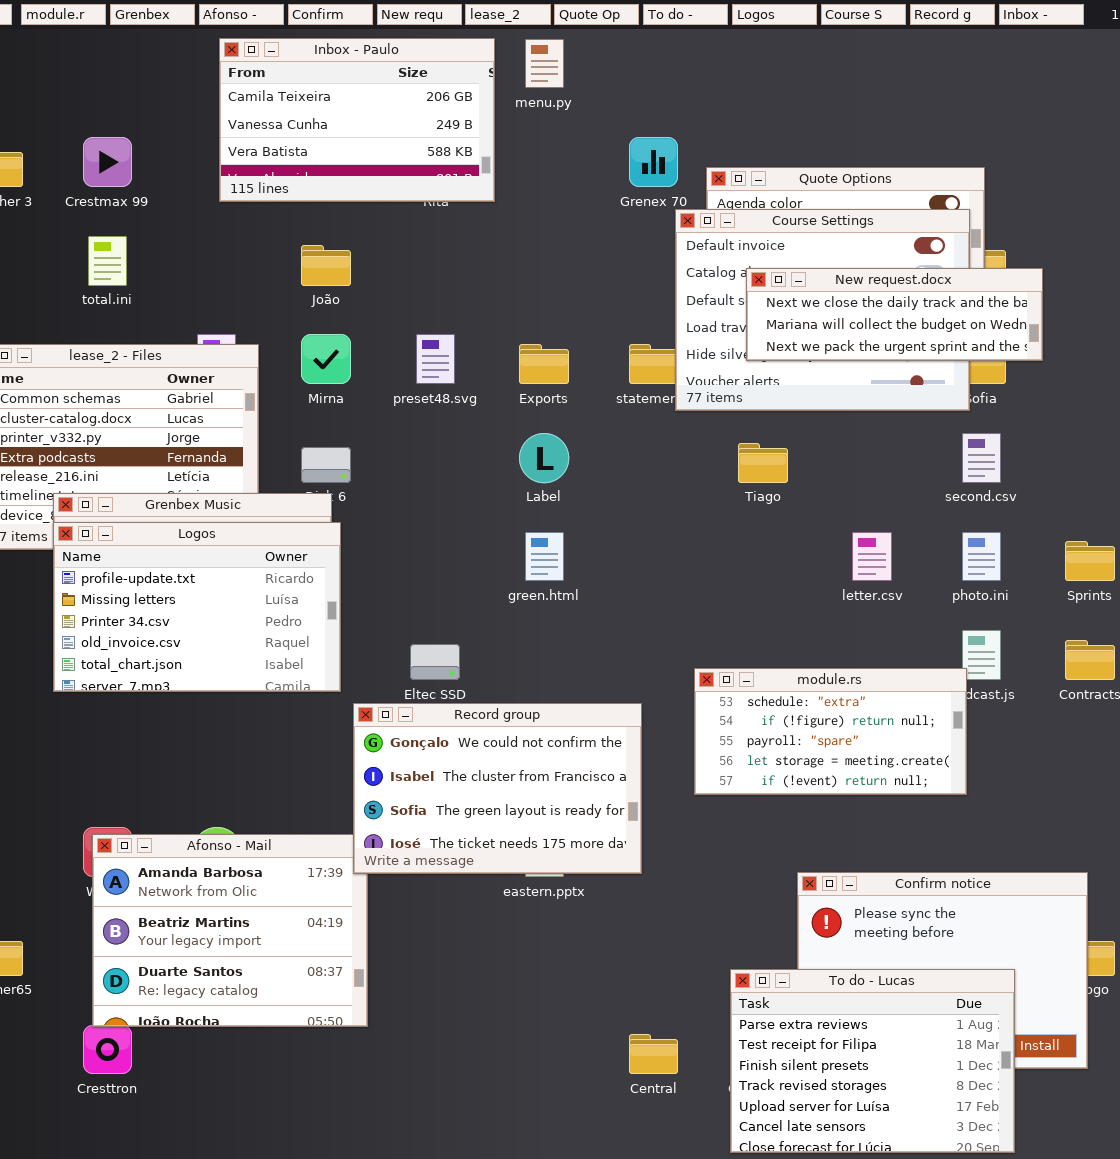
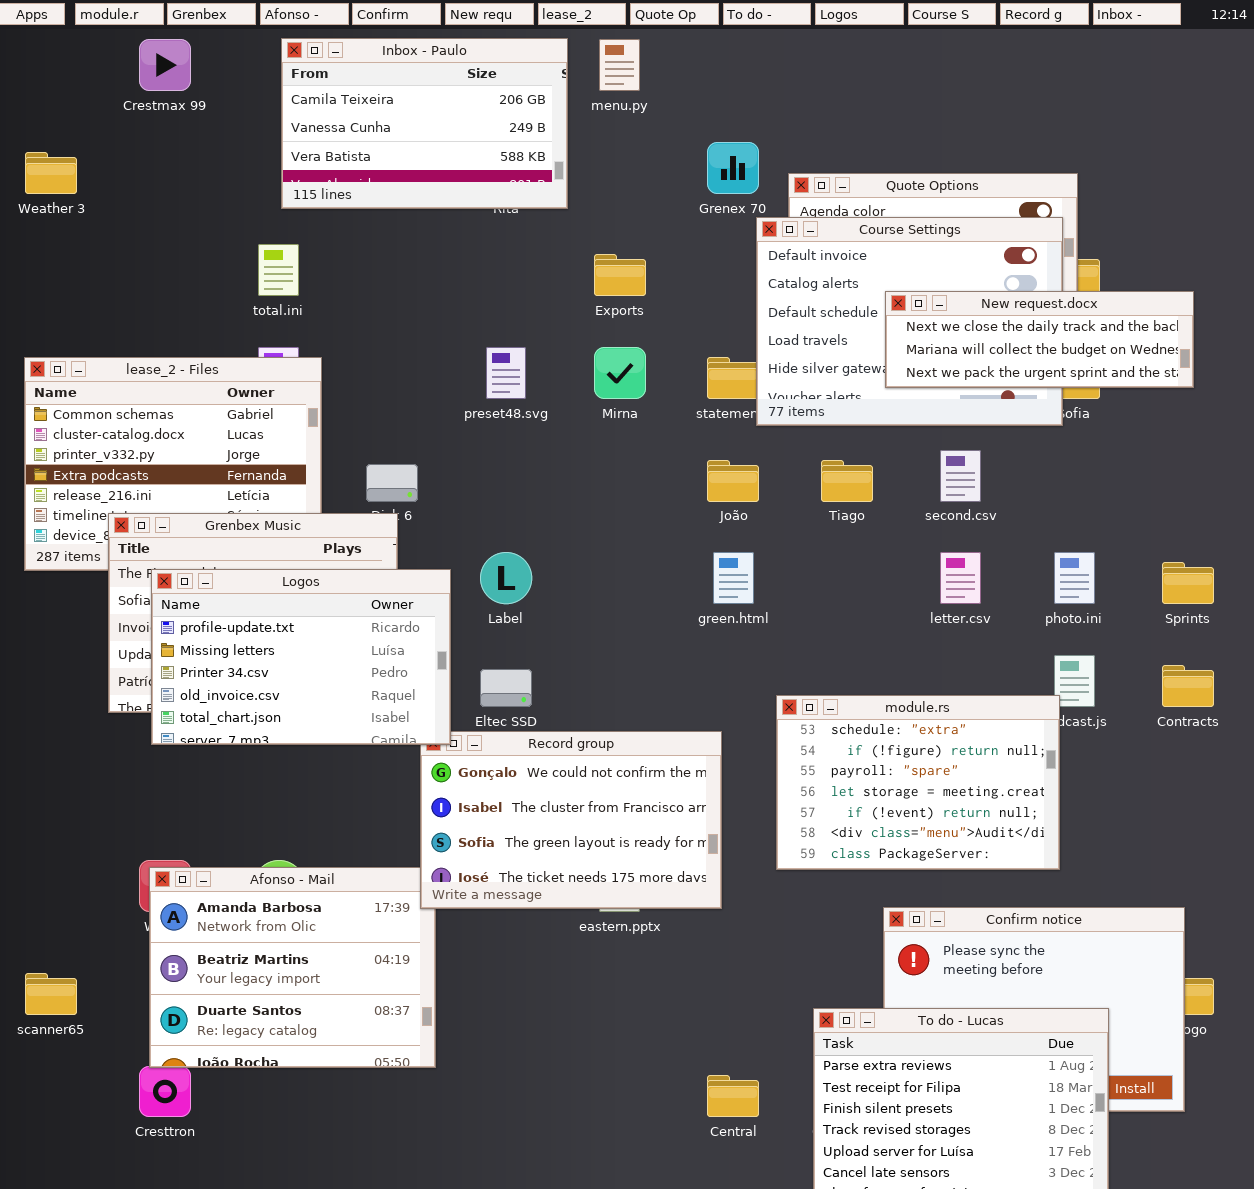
Crestmax 99: [83,137,132,187] -> [139,39,191,91], moved
total.ini: [88,236,127,286] -> [258,244,299,296], moved
João: [301,245,351,286] -> [707,460,759,502], moved
New request.docx: [746,268,1043,361] -> [885,291,1194,388], moved
Mirna: [301,334,351,384] -> [594,347,646,399], moved
Exports: [519,344,569,384] -> [594,254,646,296], moved
Label: [519,433,569,483] -> [480,552,532,604], moved
second.csv: [962,433,1001,483] -> [940,450,981,502], moved
Logos: [53,522,341,692] -> [151,569,451,745], moved
green.html: [525,532,564,581] -> [713,552,754,604], moved
module.rs: [694,668,967,795] -> [776,695,1060,870], resized

